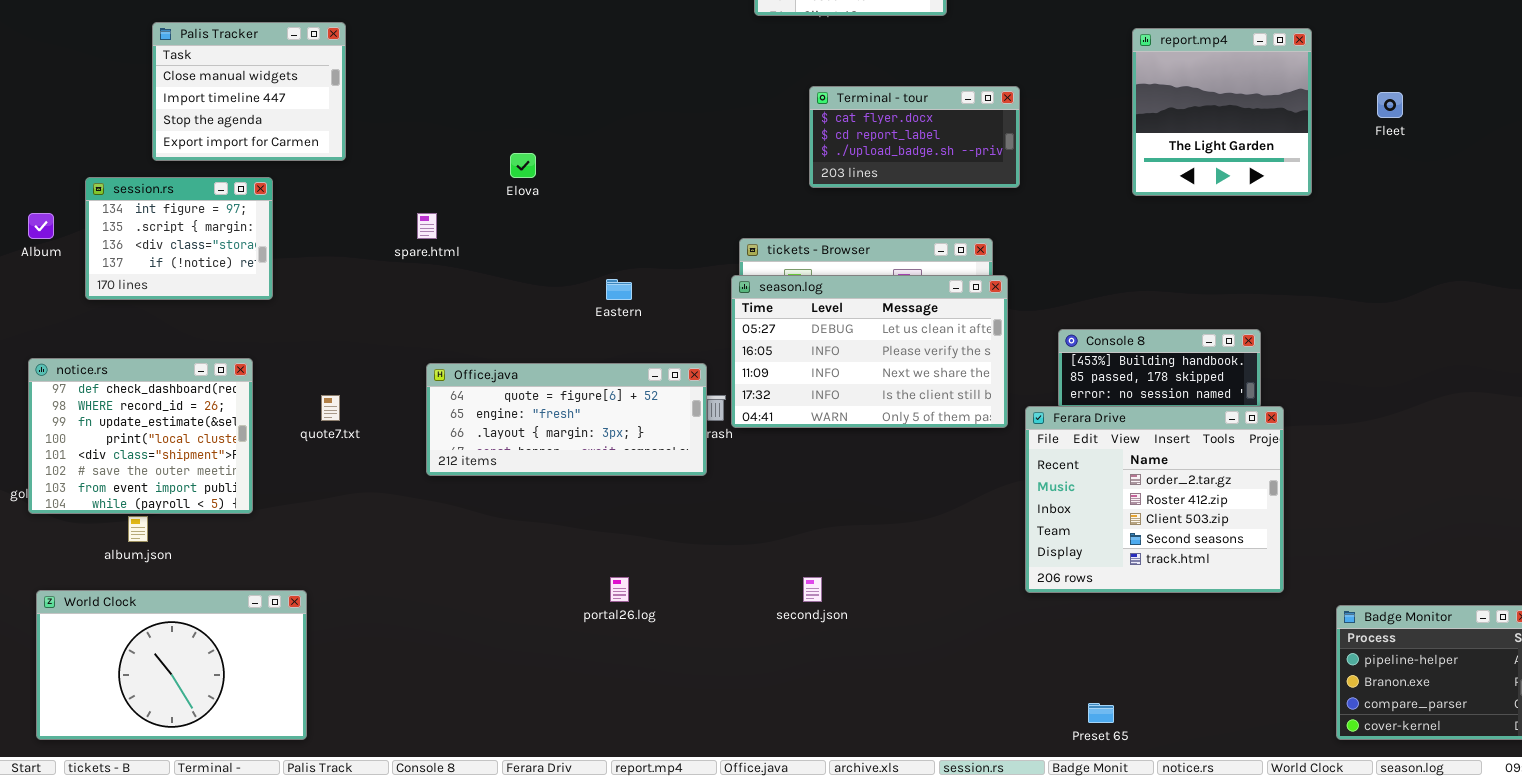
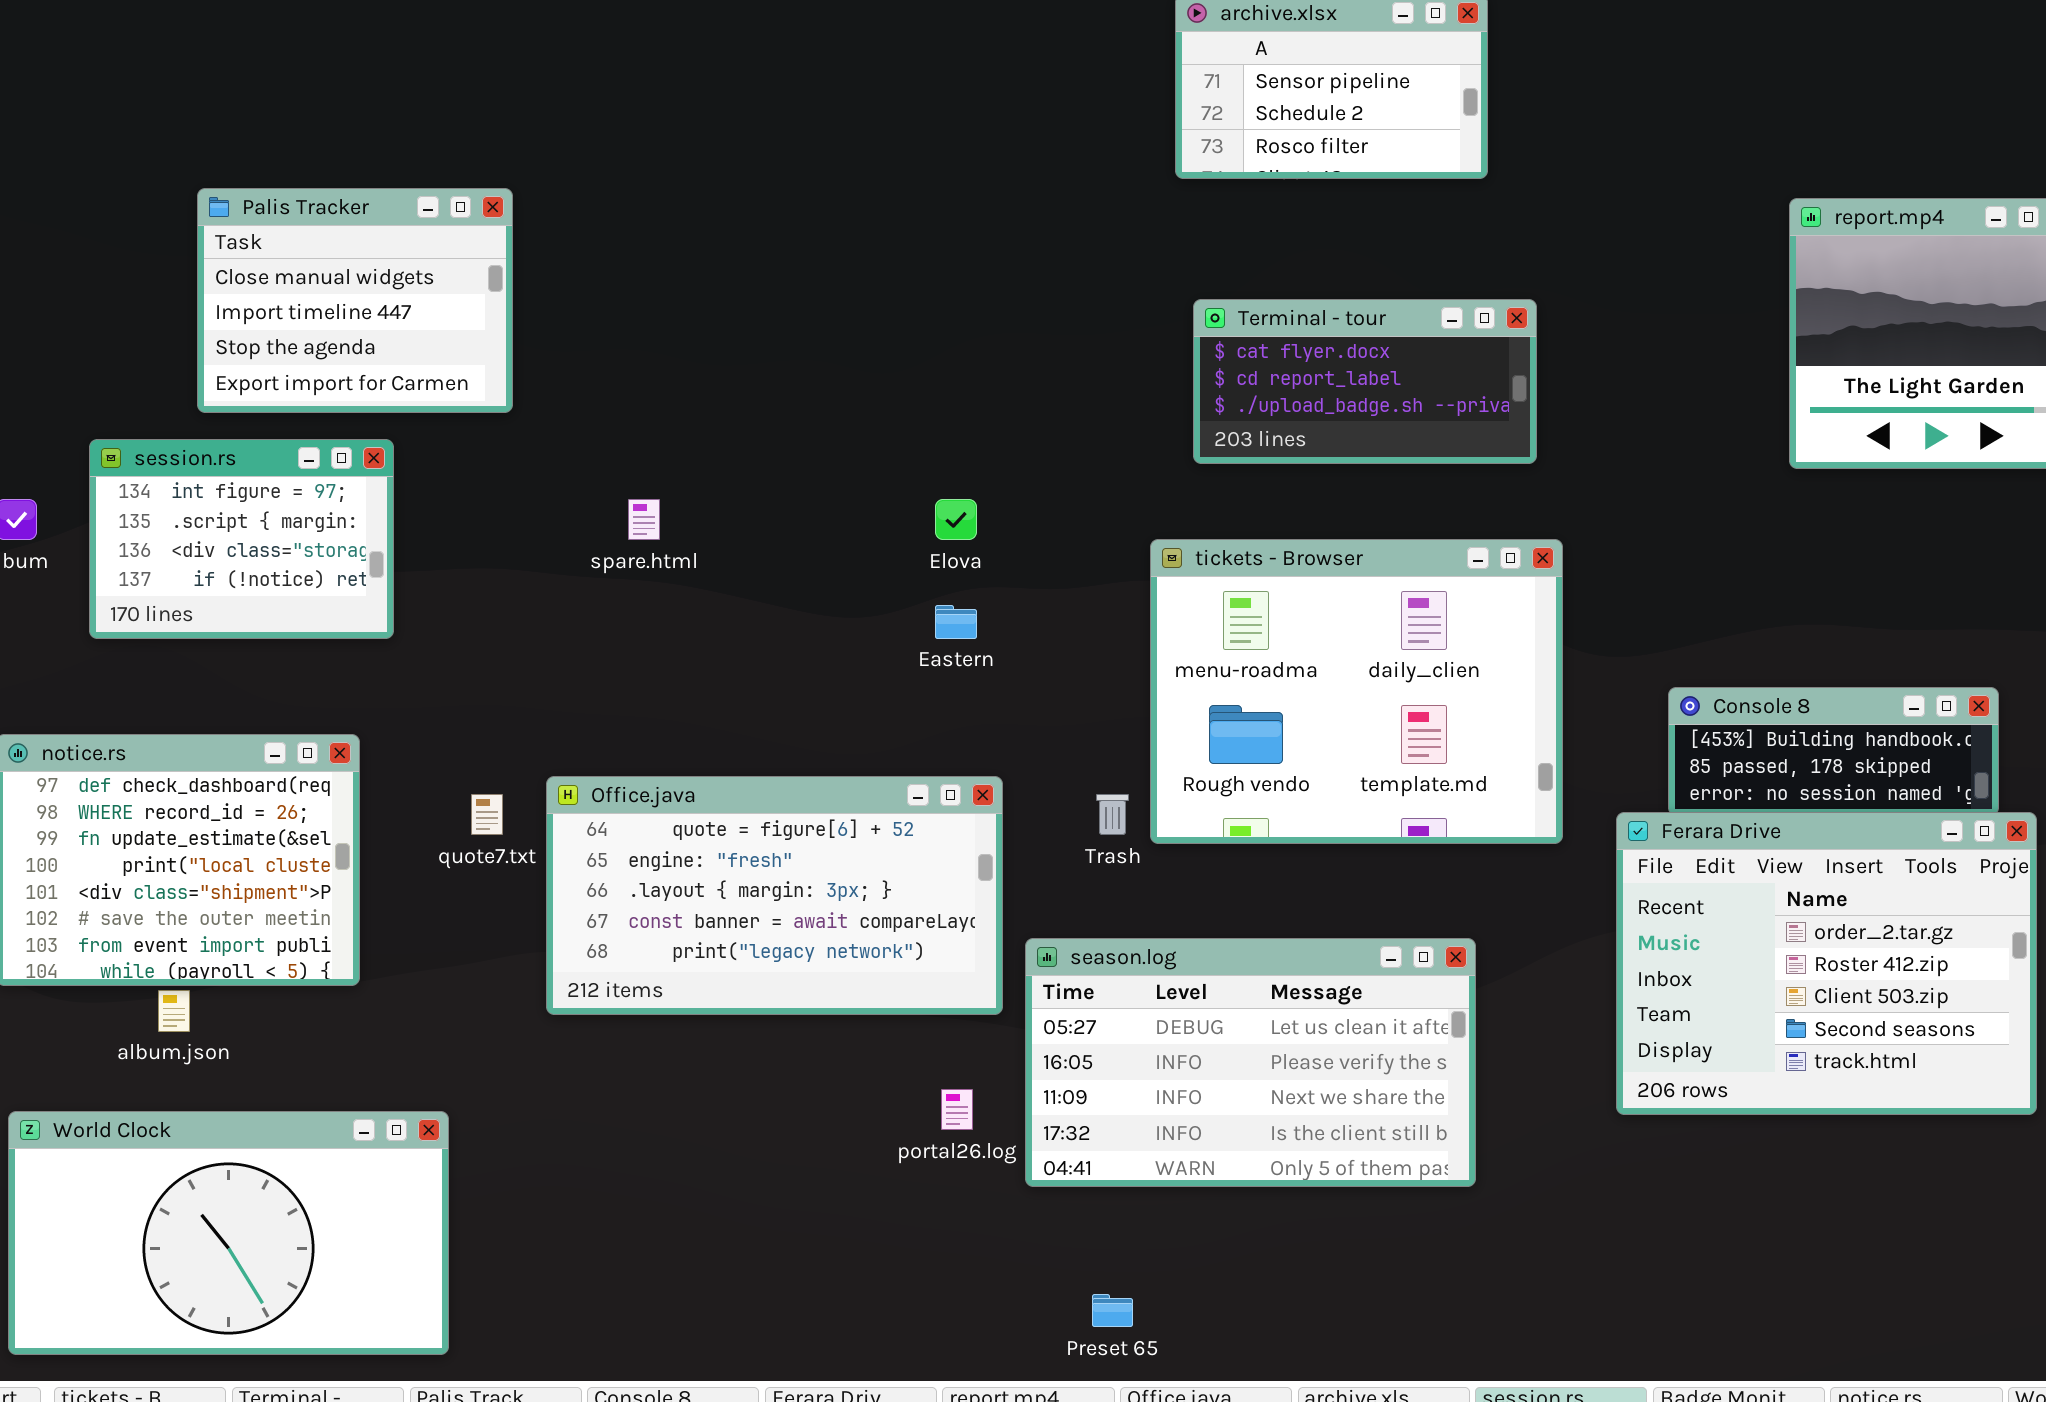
Terminal - tour: [809,86,1020,188] -> [1193,299,1537,464], moved
Elova: [510,153,536,178] -> [935,499,977,540], moved
season.log: [731,275,1008,428] -> [1025,938,1476,1187], moved
Office.java: [426,363,707,476] -> [546,776,1003,1015], moved, resized
Preset 65: [1088,703,1114,723] -> [1092,1294,1133,1327], moved

